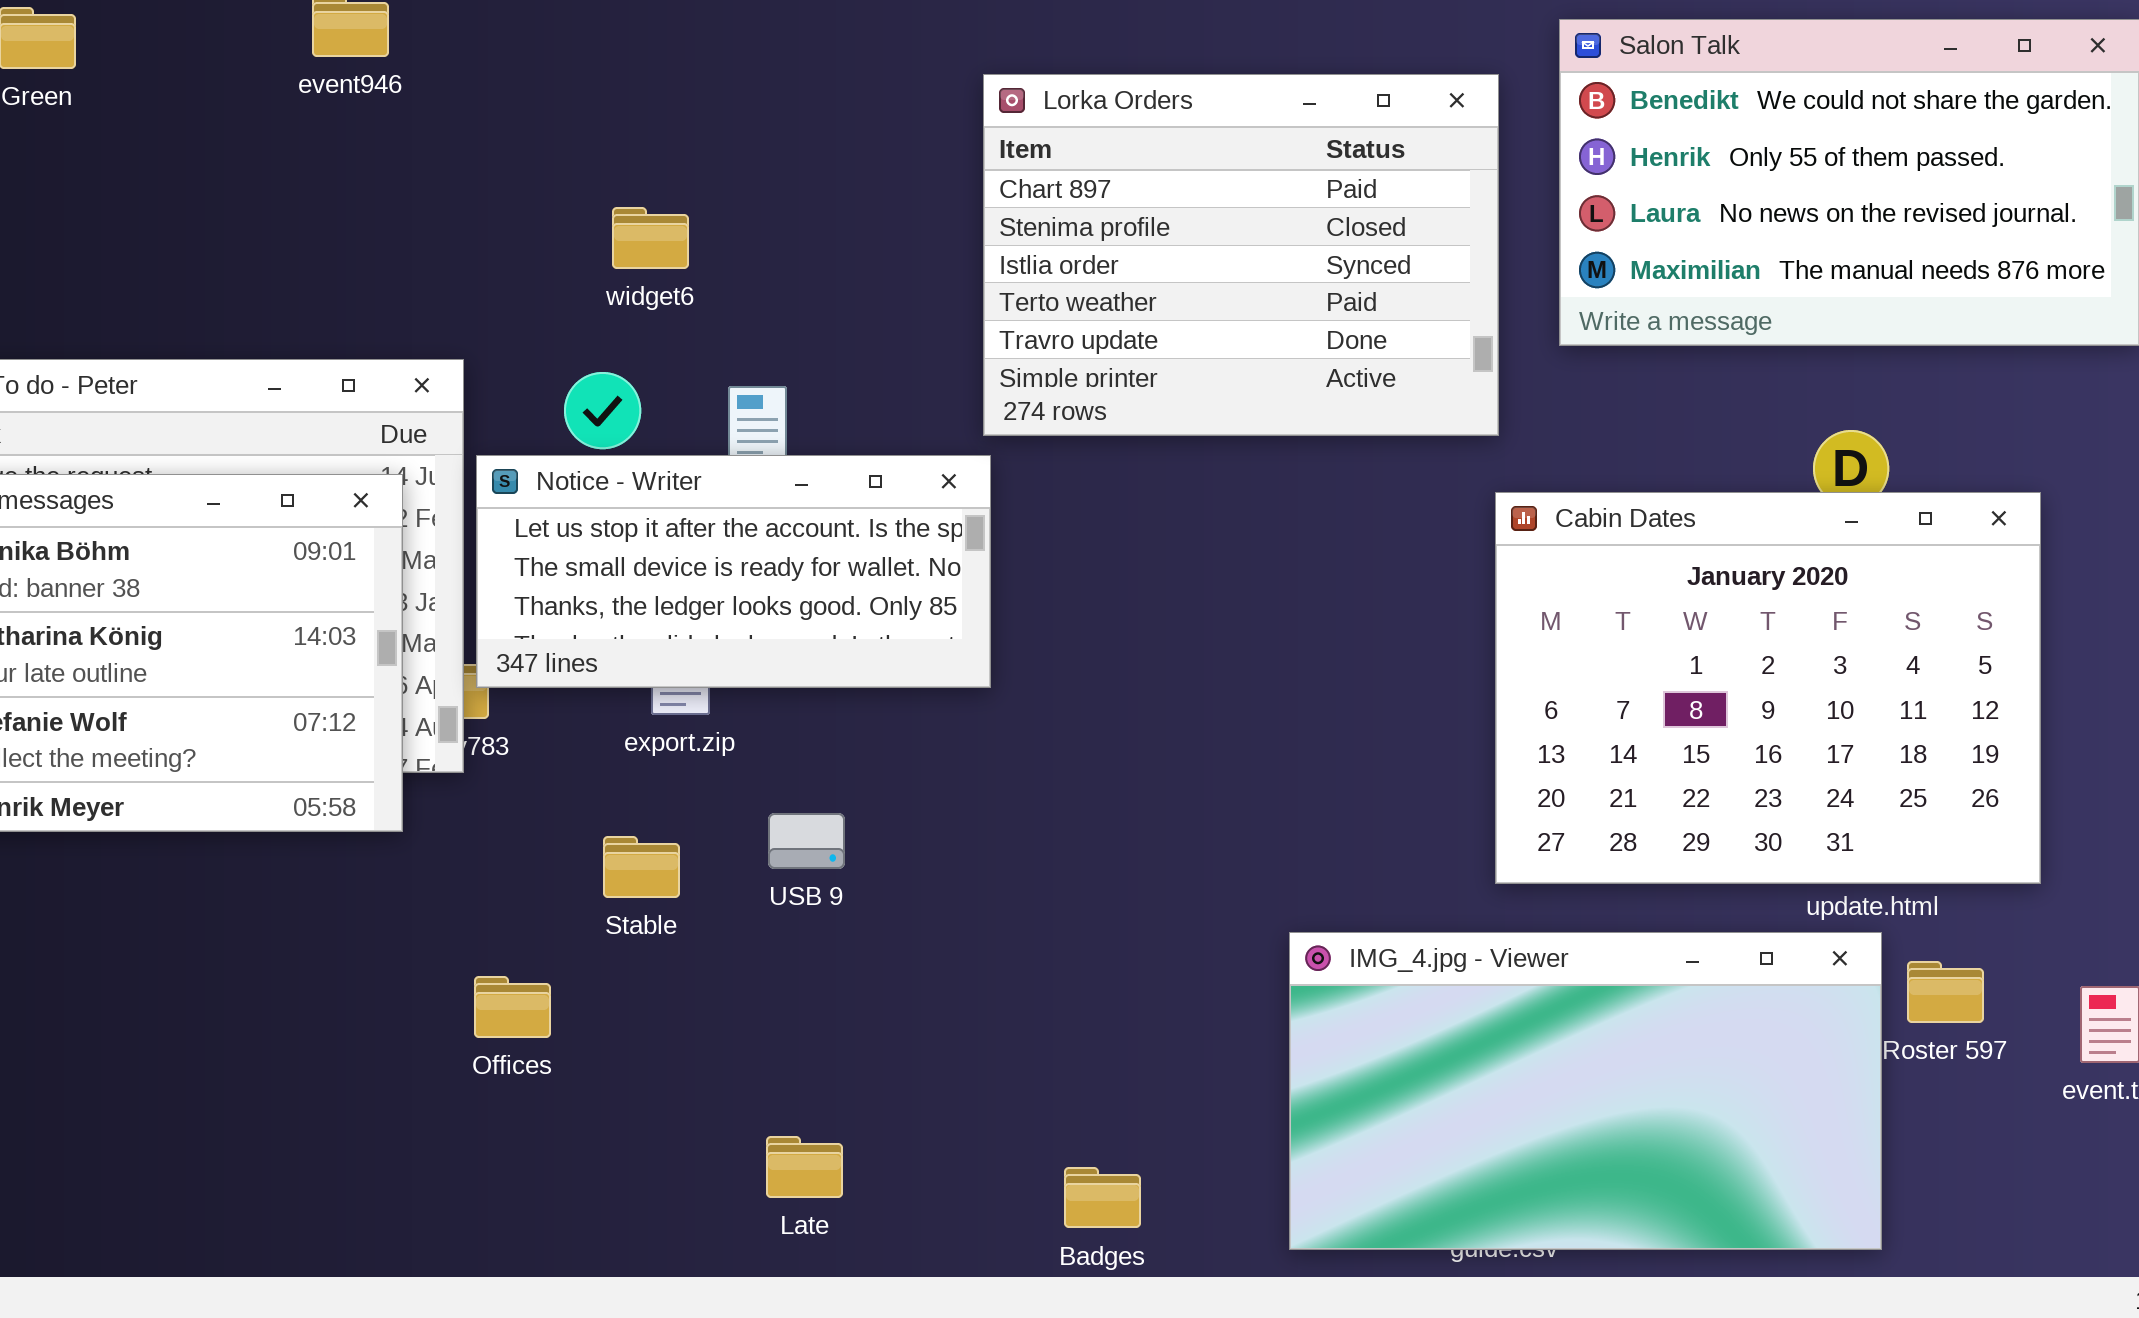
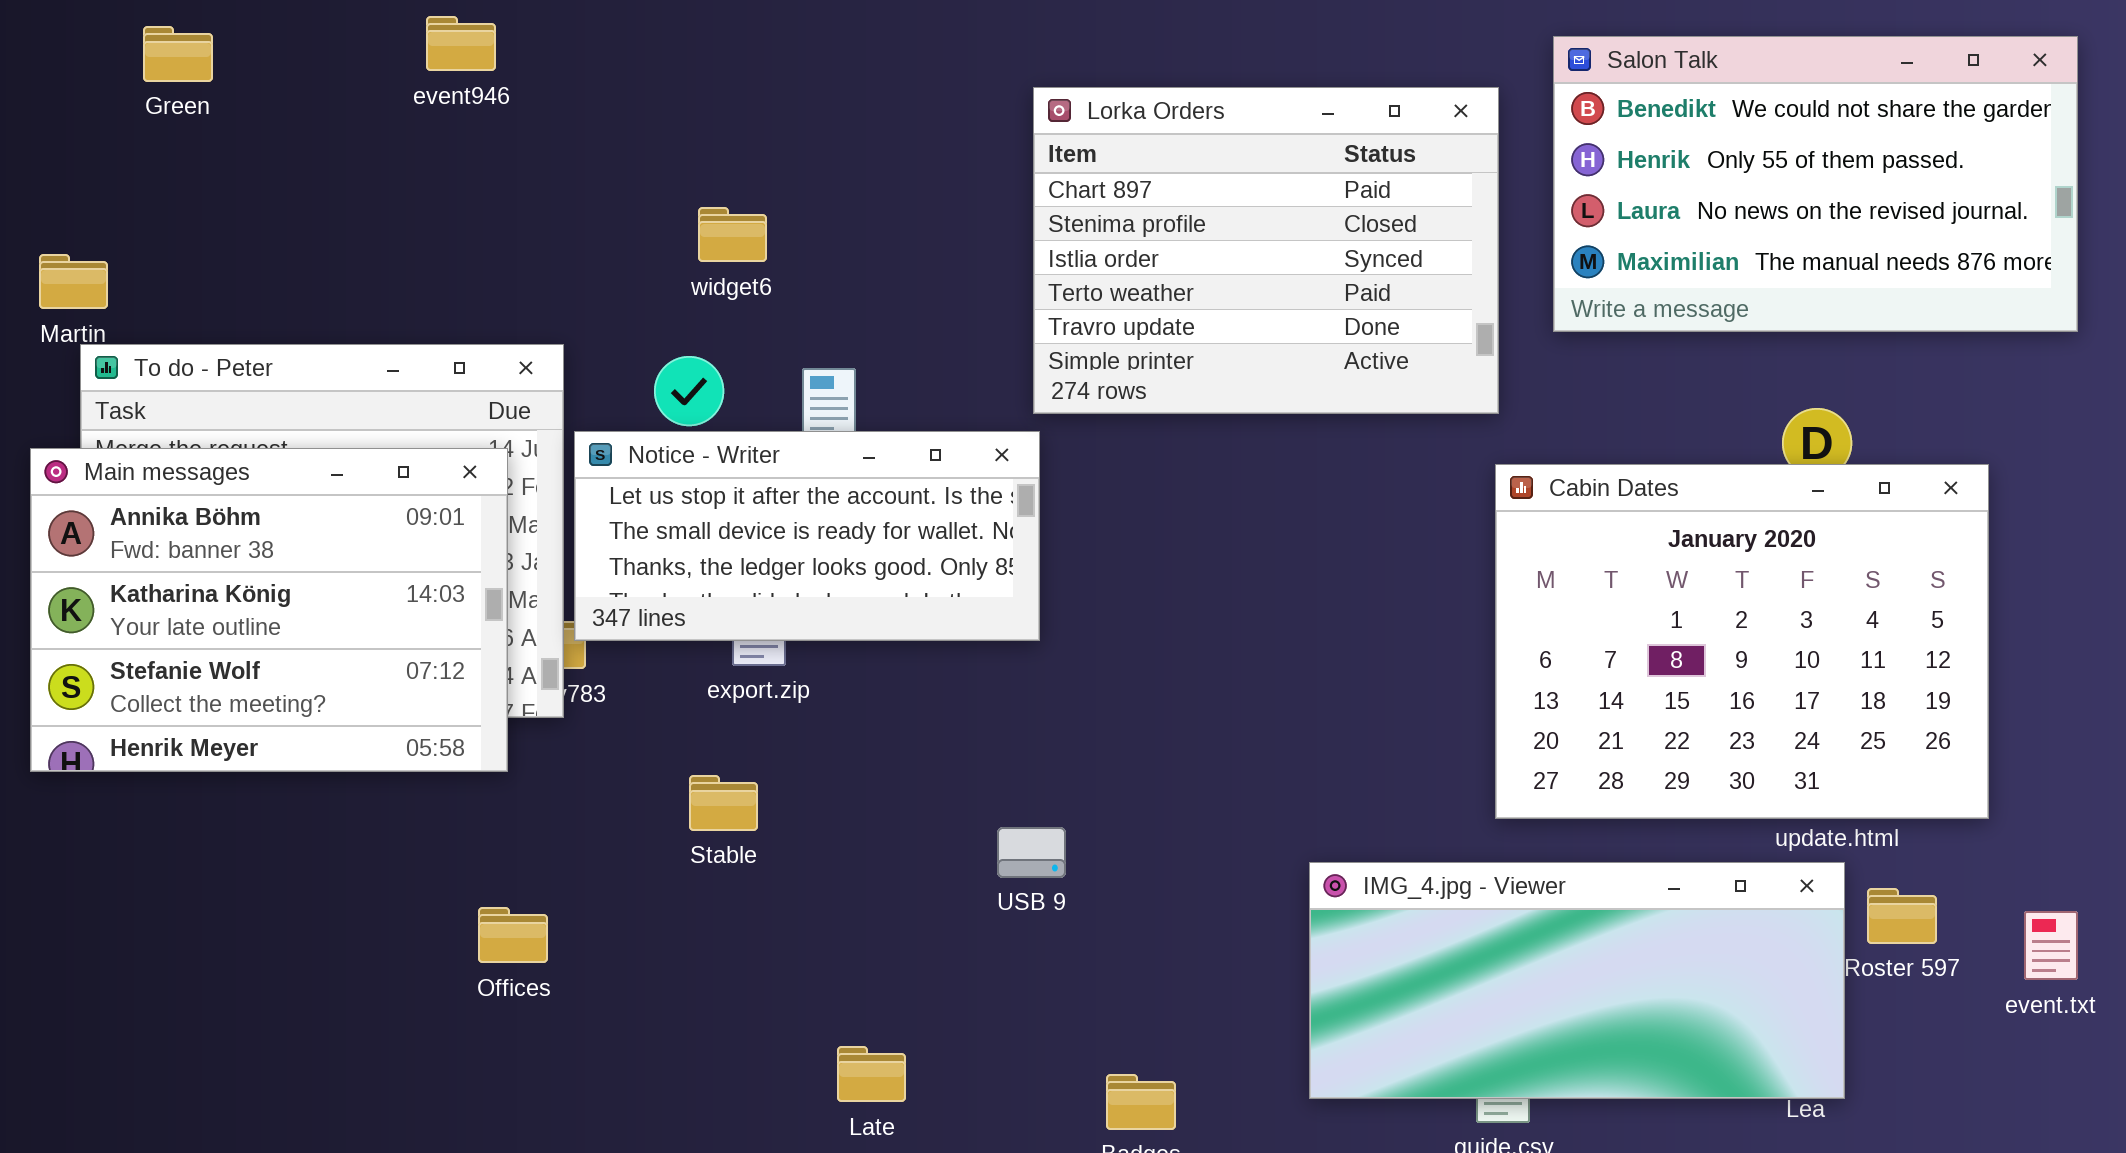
USB 9: [768,813,845,869] -> [997,827,1066,878], moved
IMG_4.jpg - Viewer: [1289,932,1882,1250] -> [1309,862,1845,1099], resized
Offices: [474,976,551,1038] -> [478,907,548,963], moved

